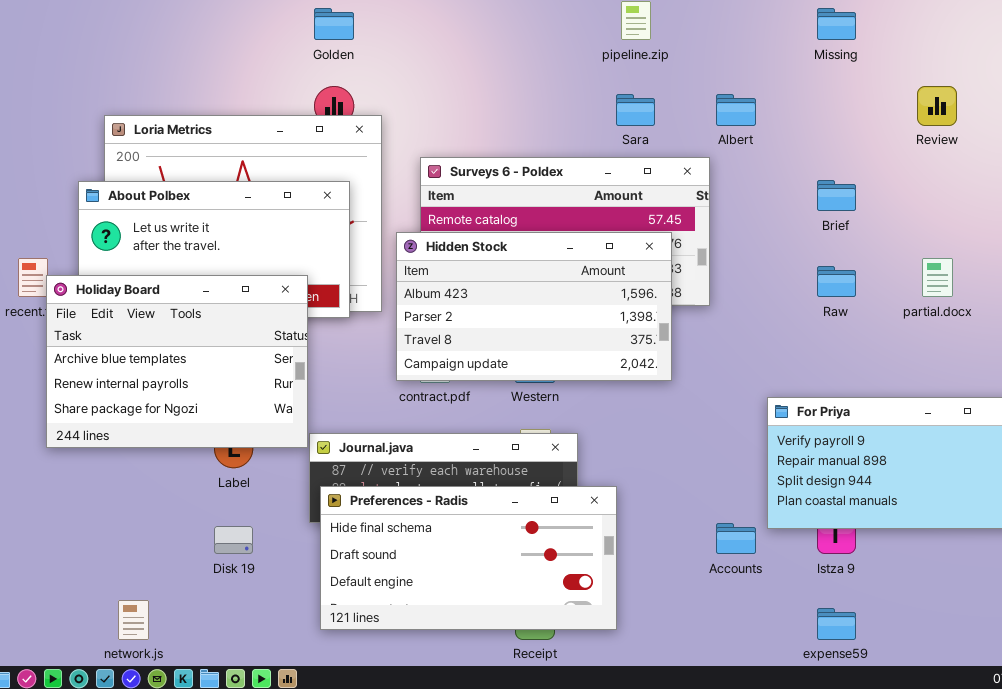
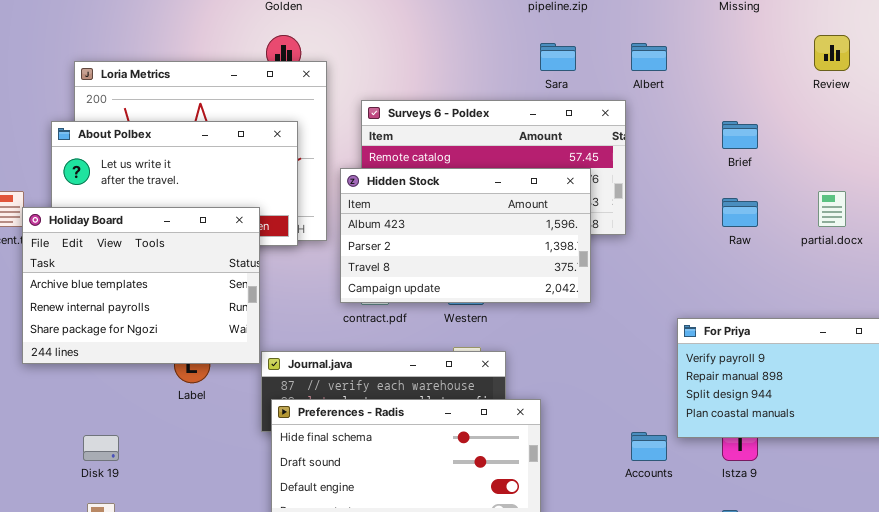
Disk 19: [214,526,253,554] -> [83,435,119,461], moved

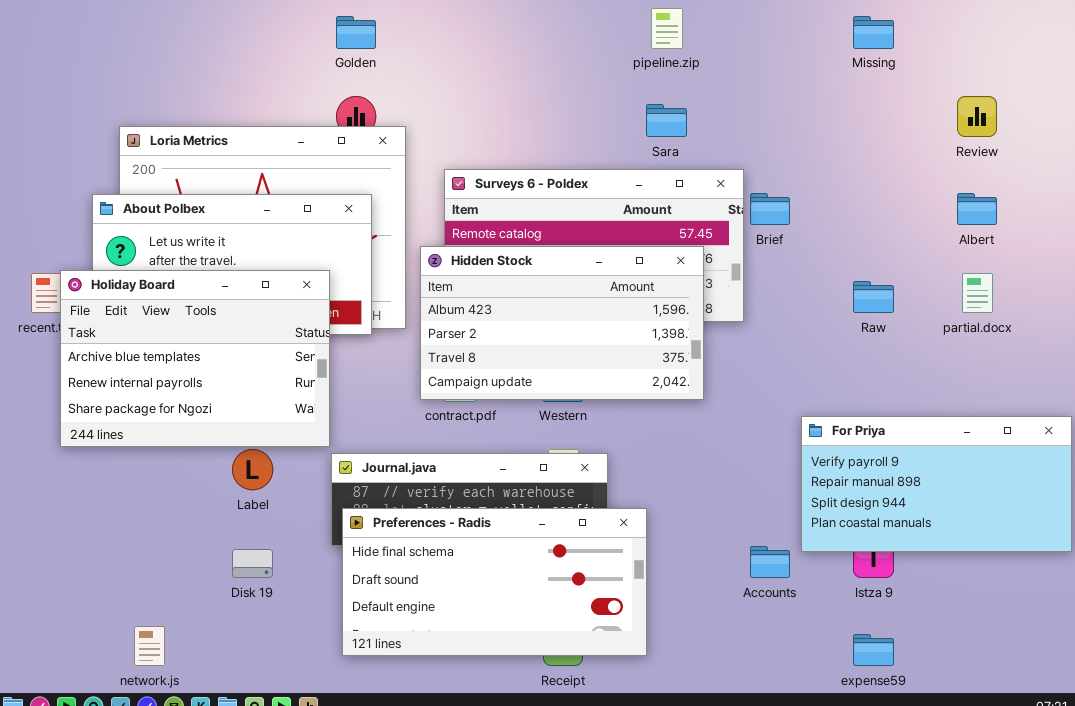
Albert: [631,43,667,71] -> [957,193,997,225], moved
Brief: [722,121,758,149] -> [750,193,790,225], moved
Holiday Board: [22,207,260,364] -> [60,270,330,447], moved
Disk 19: [83,435,119,461] -> [232,549,273,578], moved

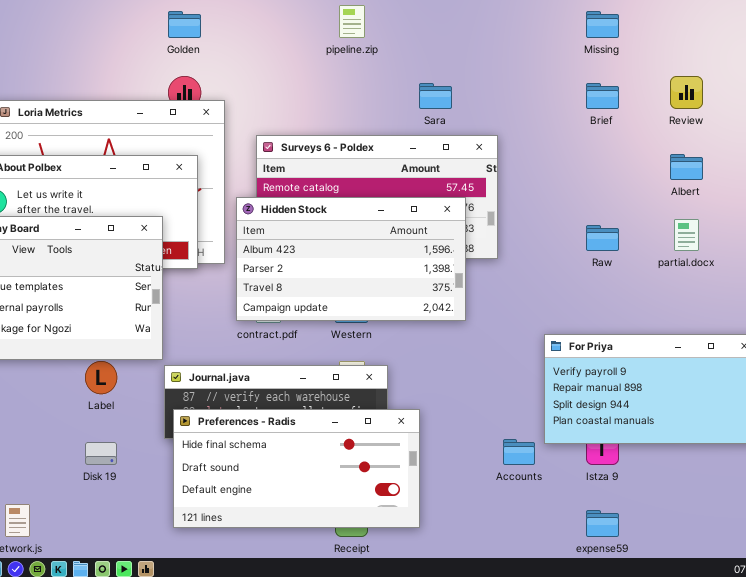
pipeline.zip: [651,8,683,49] -> [339,5,365,38], moved
Brief: [750,193,790,225] -> [586,83,619,109], moved

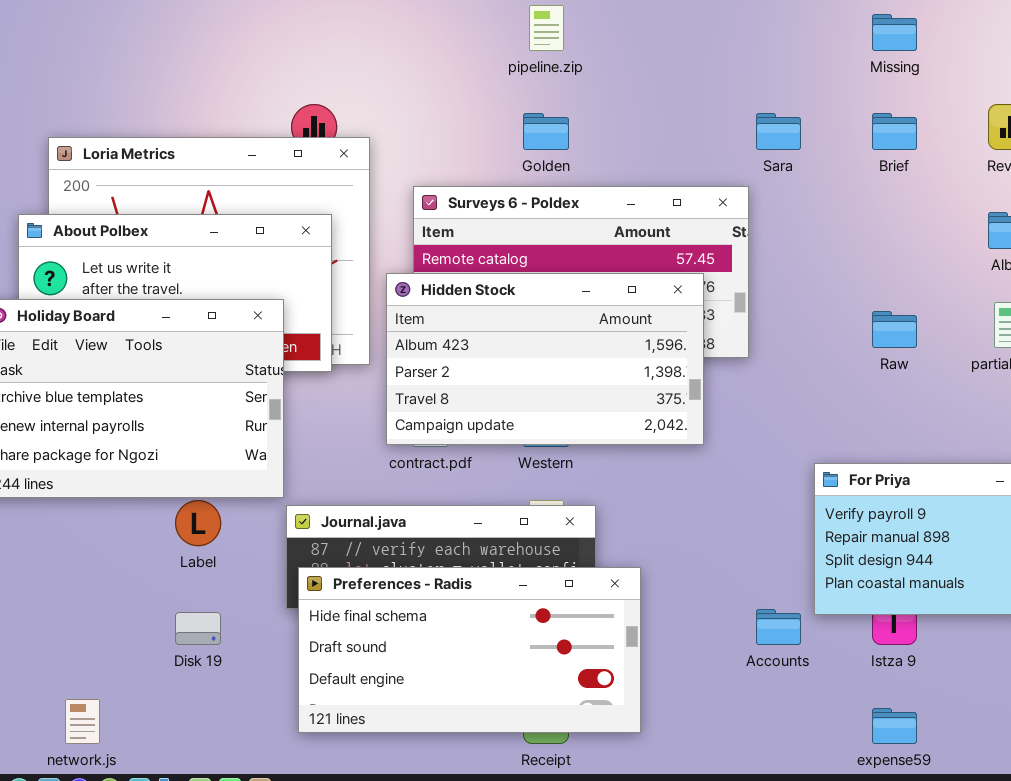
Golden: [168,11,201,38] -> [523,113,569,150], moved
Sara: [419,83,452,109] -> [756,113,801,150], moved

